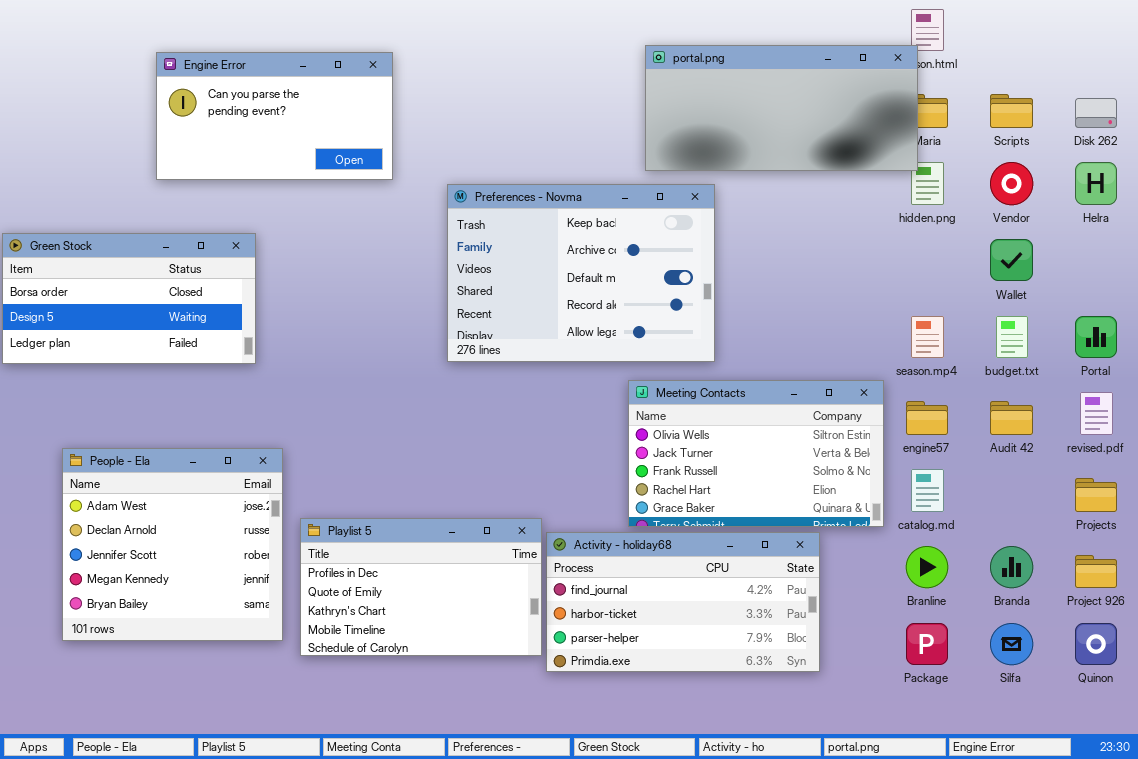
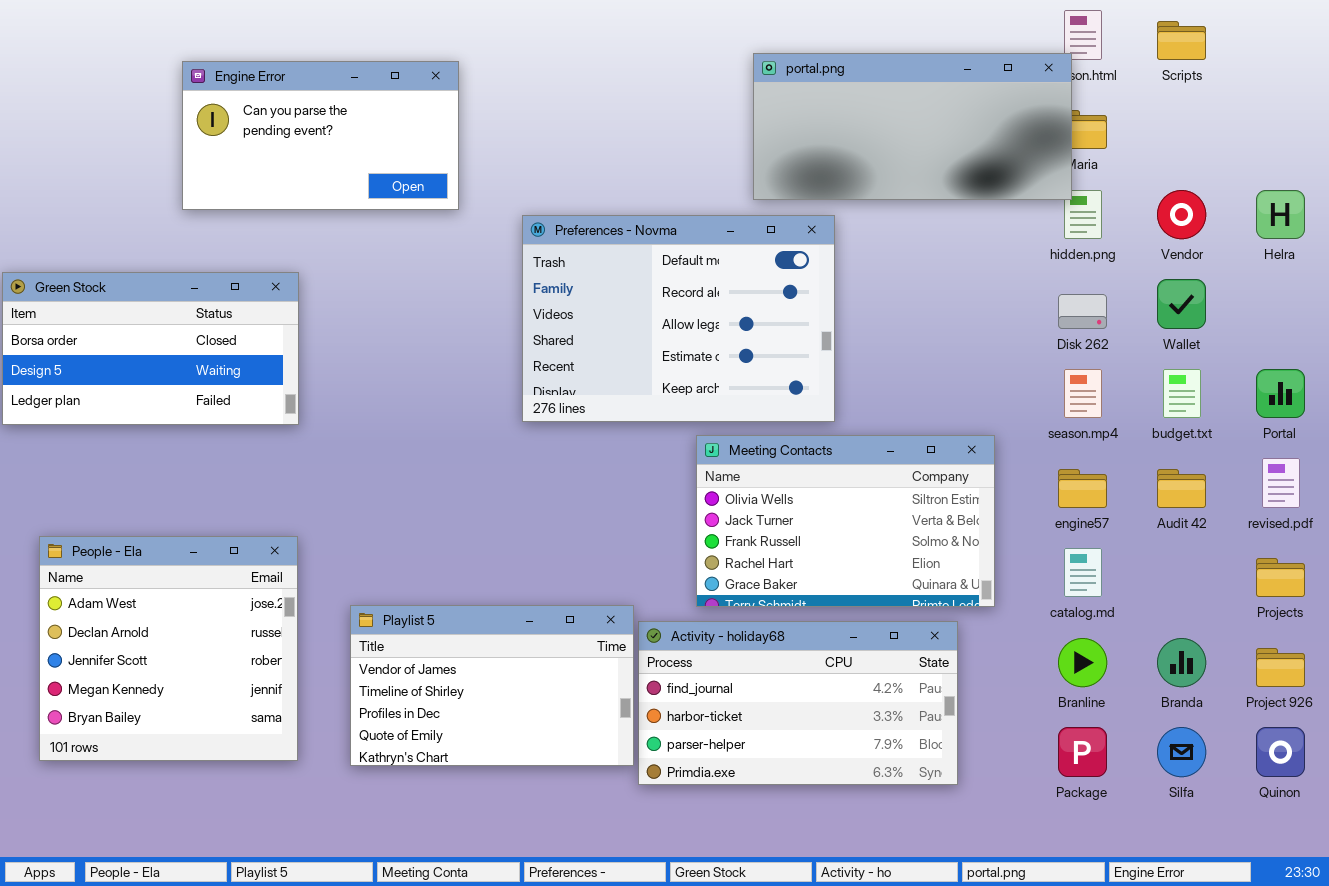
Scripts: [990,94,1033,128] -> [1157,21,1206,60], moved
Disk 262: [1075,98,1117,128] -> [1058,294,1107,329], moved
Preferences - Novma: [447,184,715,362] -> [522,215,835,422], scrolled down 2 rows
Meeting Contacts: [628,380,884,527] -> [696,435,995,607], moved
People - Ela: [62,448,283,641] -> [39,536,298,761], moved
Playlist 5: [300,518,542,656] -> [350,605,634,766], scrolled up 2 rows

